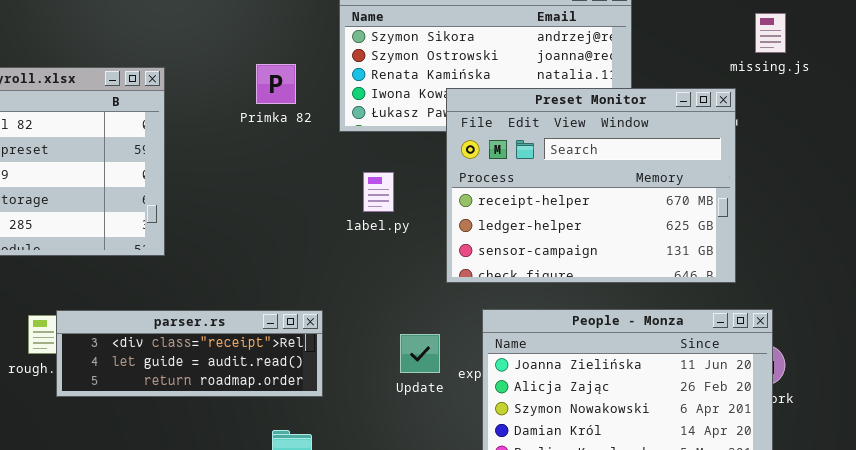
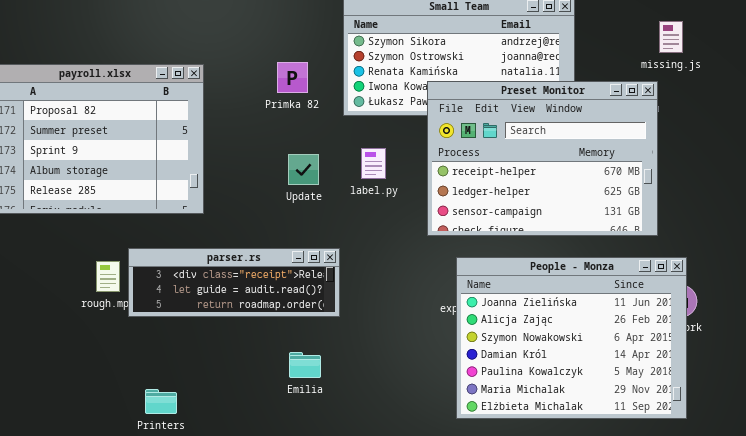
missing.js: [755,13,786,53] -> [659,21,683,53], moved
parser.rs: [56,310,323,397] -> [128,248,340,317], moved
Update: [400,334,440,373] -> [288,154,319,185], moved

